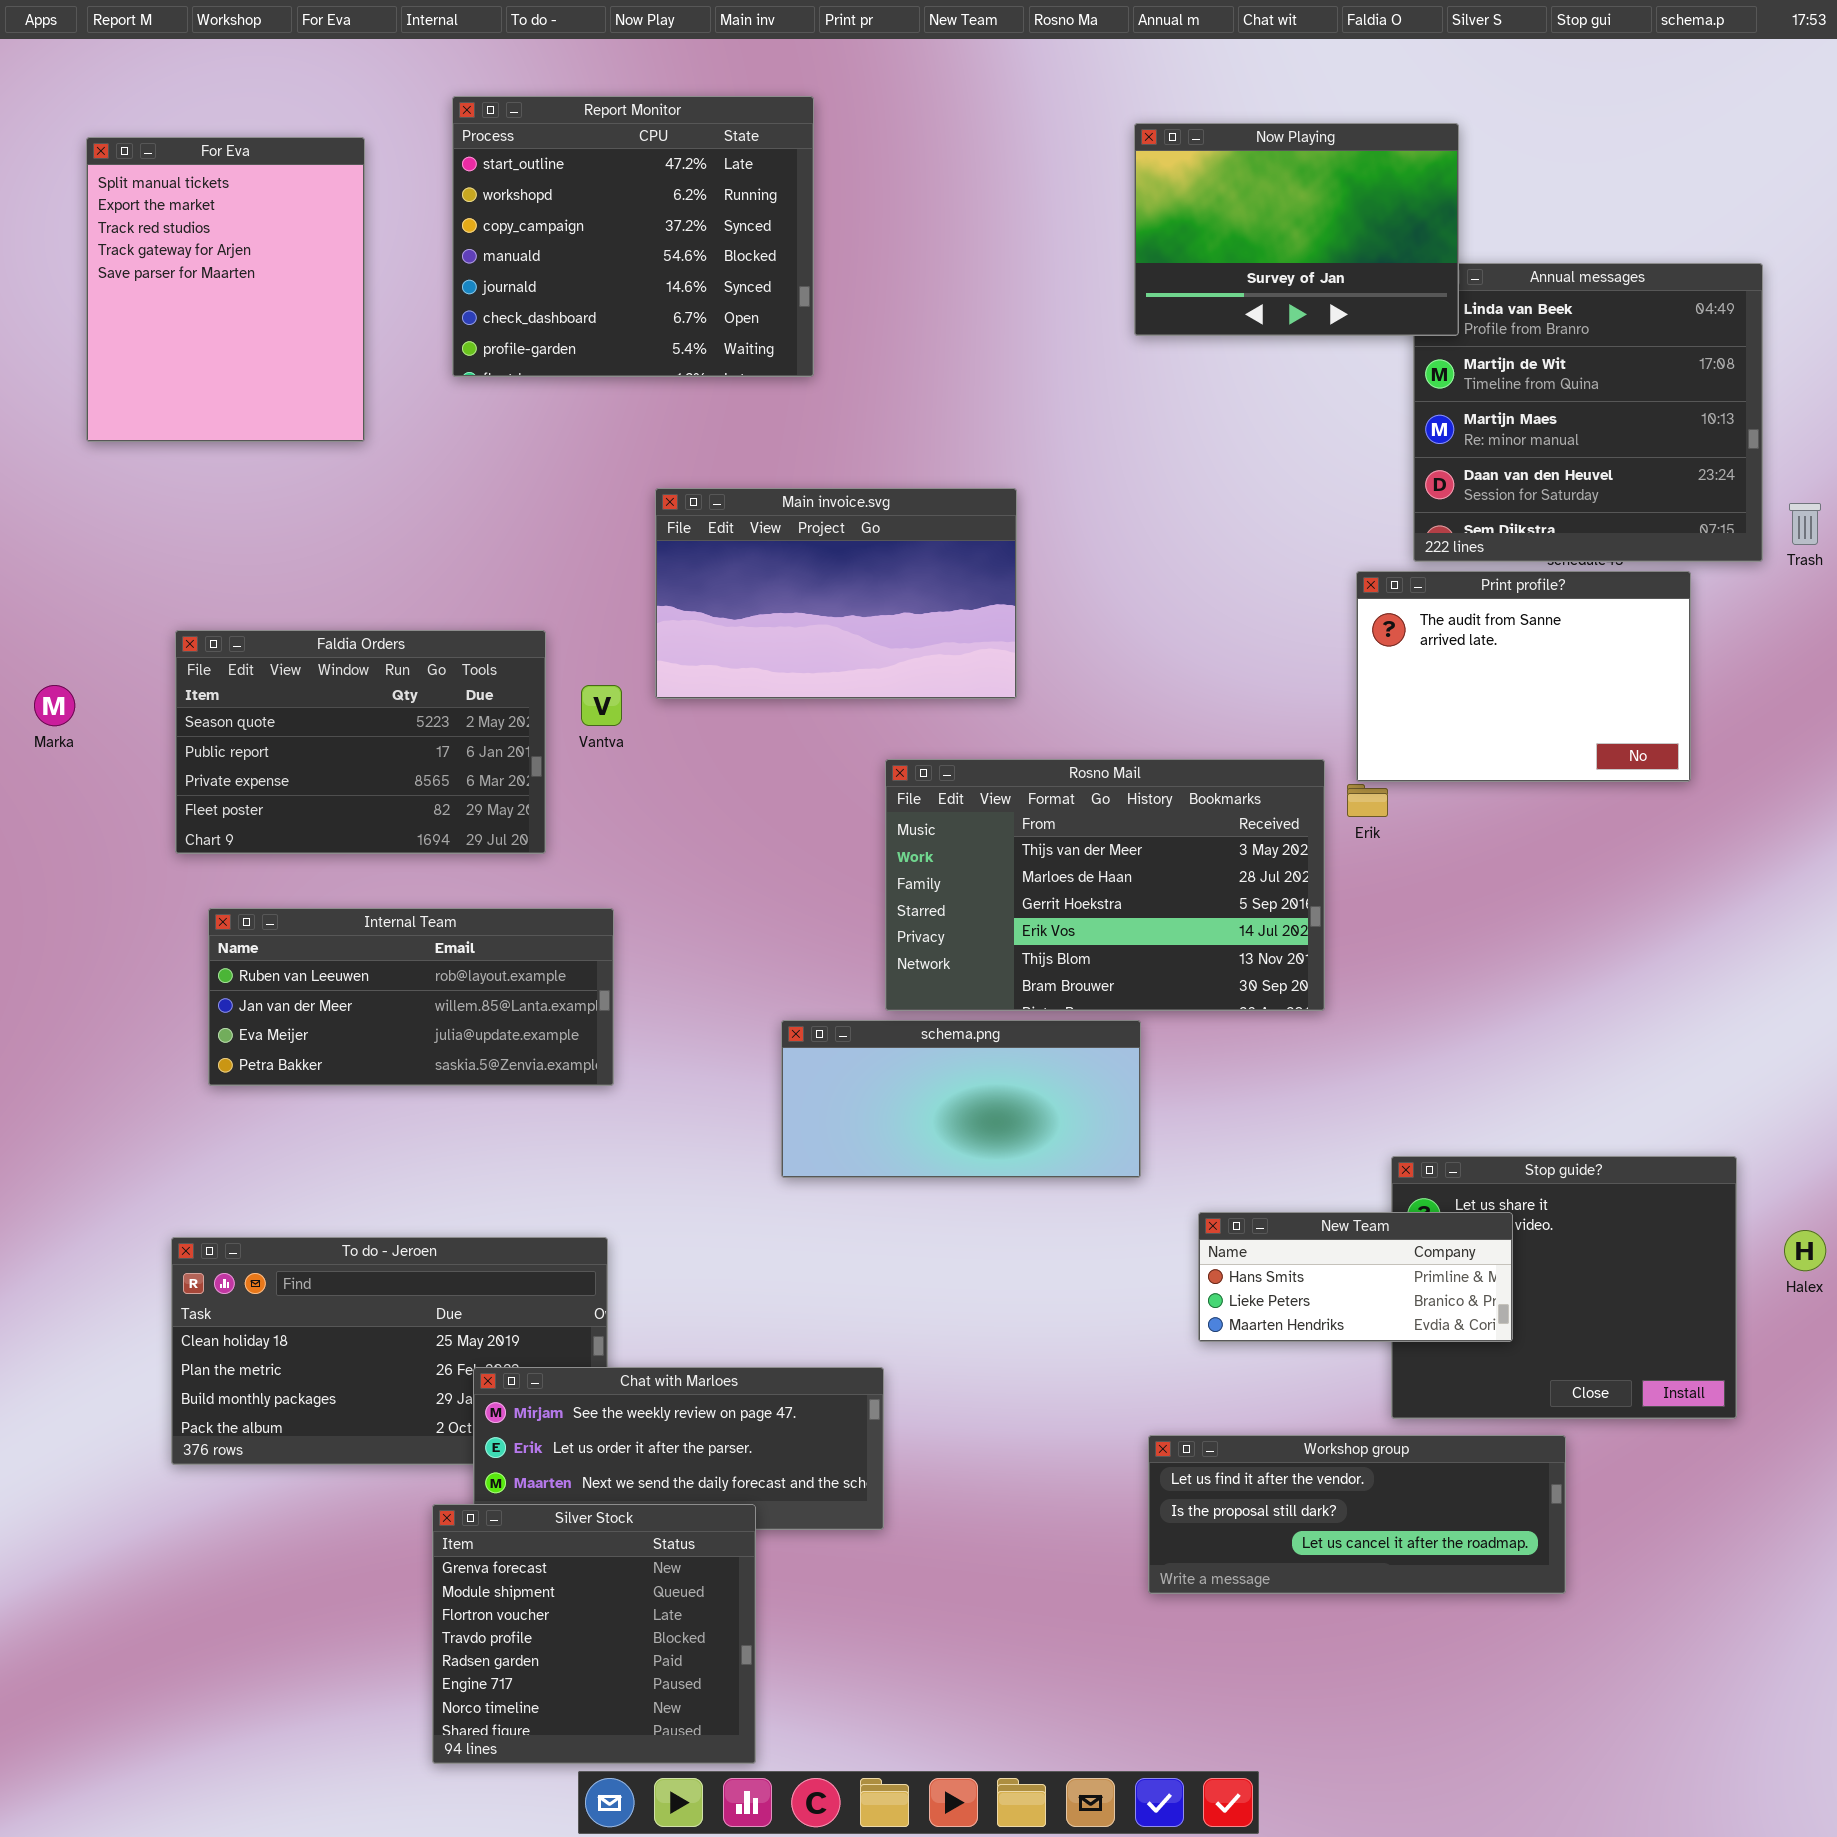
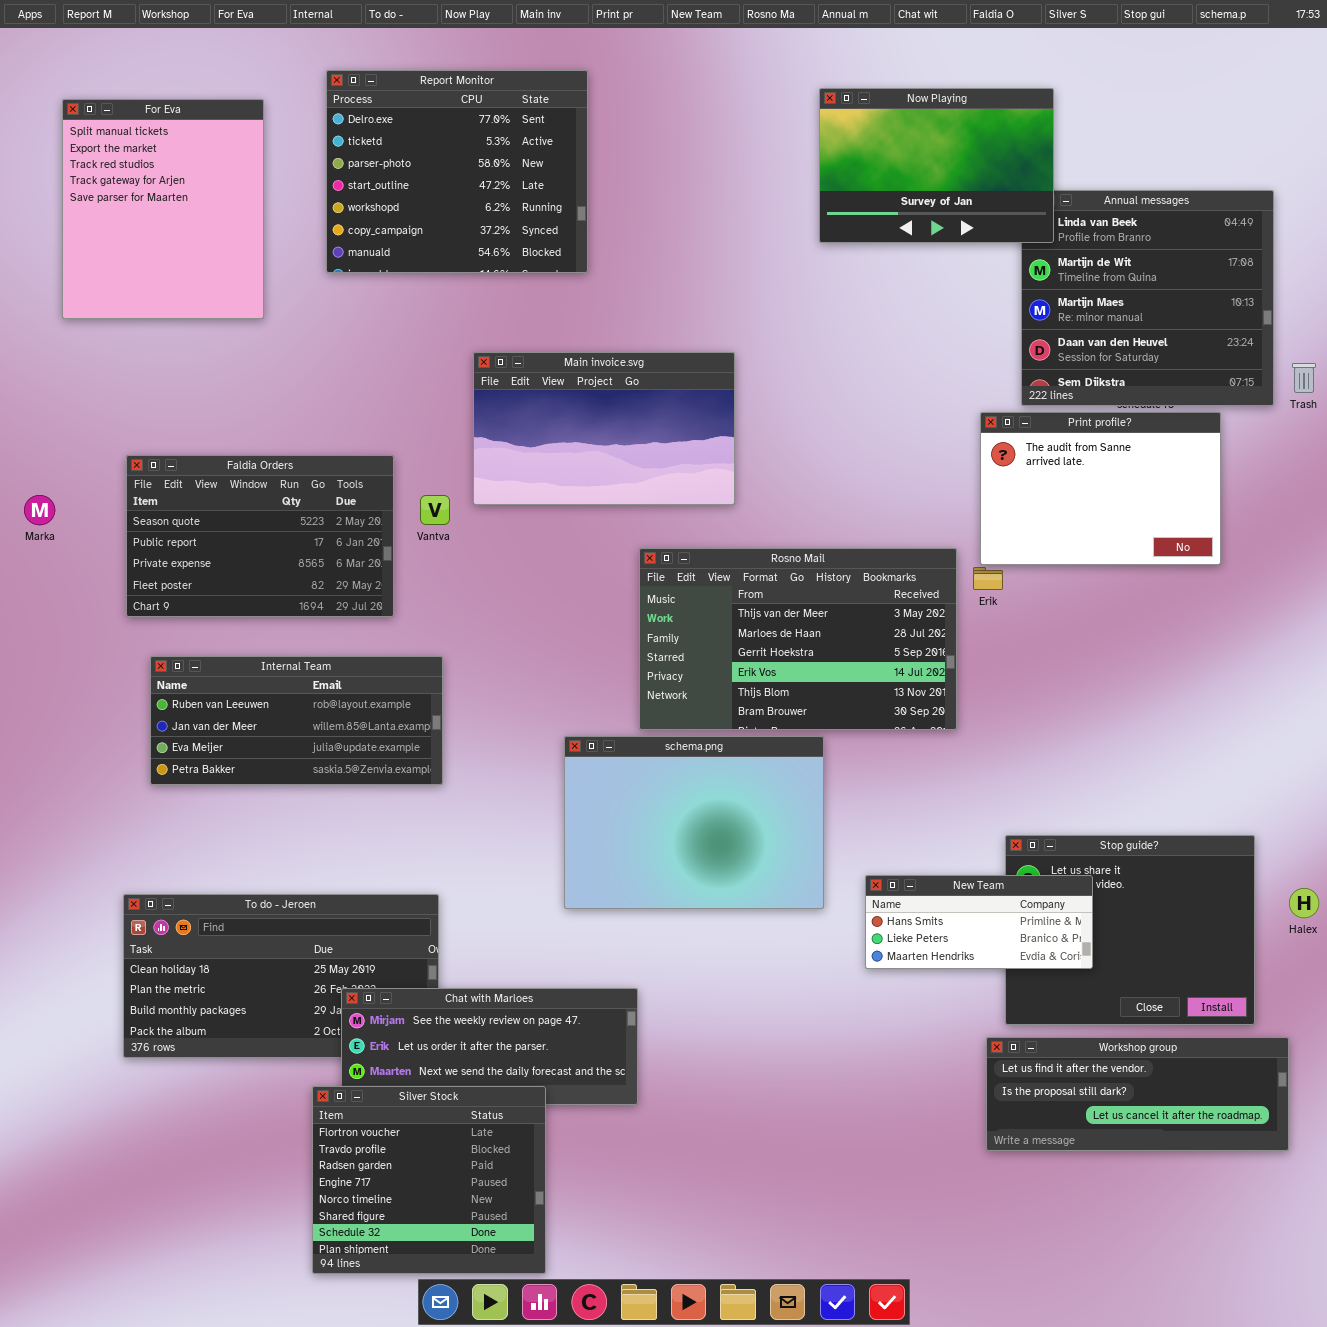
Report Monitor: [452,96,814,377] -> [326,70,588,273], scrolled up 3 rows
schema.png: [781,1020,1141,1178] -> [564,736,824,909], resized
Workshop group: [1148,1435,1566,1594] -> [986,1037,1289,1151], moved
Silver Stock: [432,1504,756,1764] -> [312,1086,546,1274], scrolled down 2 rows

